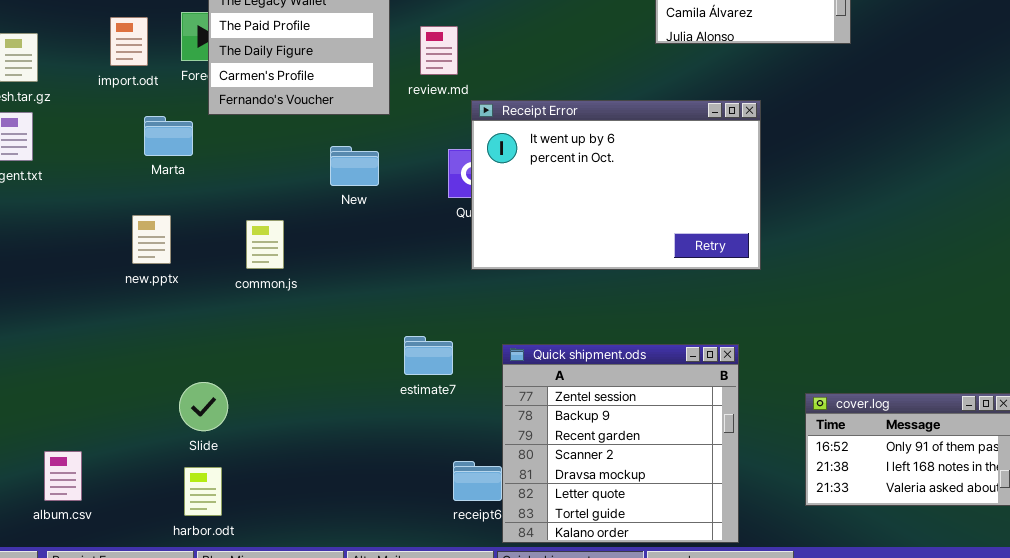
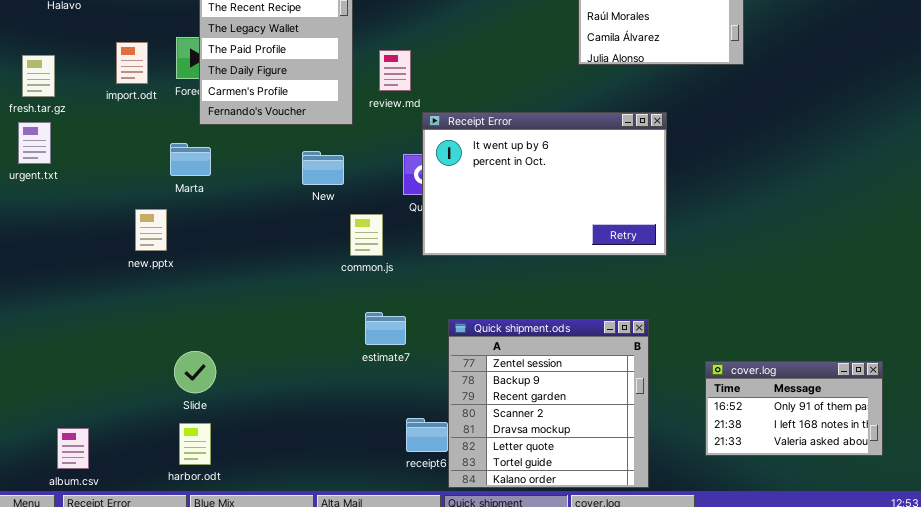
Marta: [144,116,193,156] -> [170,143,211,176], moved
common.js: [246,220,284,269] -> [350,214,383,256], moved
album.csv: [44,451,82,501] -> [57,428,89,469], moved

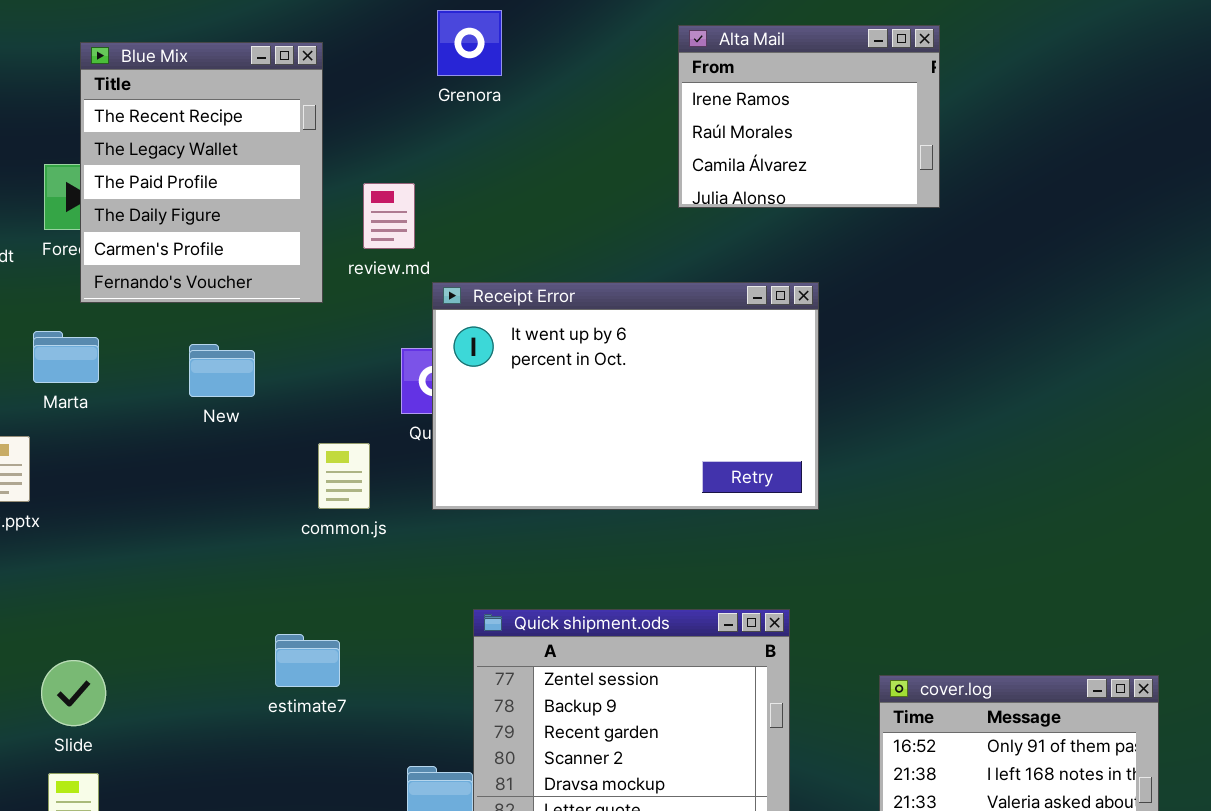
New: [302,151,344,185] -> [189,344,255,397], moved
estimate7: [365,312,406,345] -> [275,634,340,687], moved

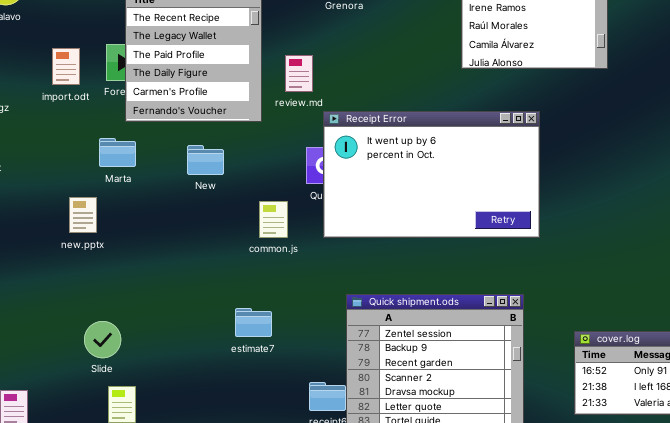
Slide: [41,660,106,726] -> [84,321,121,358], moved

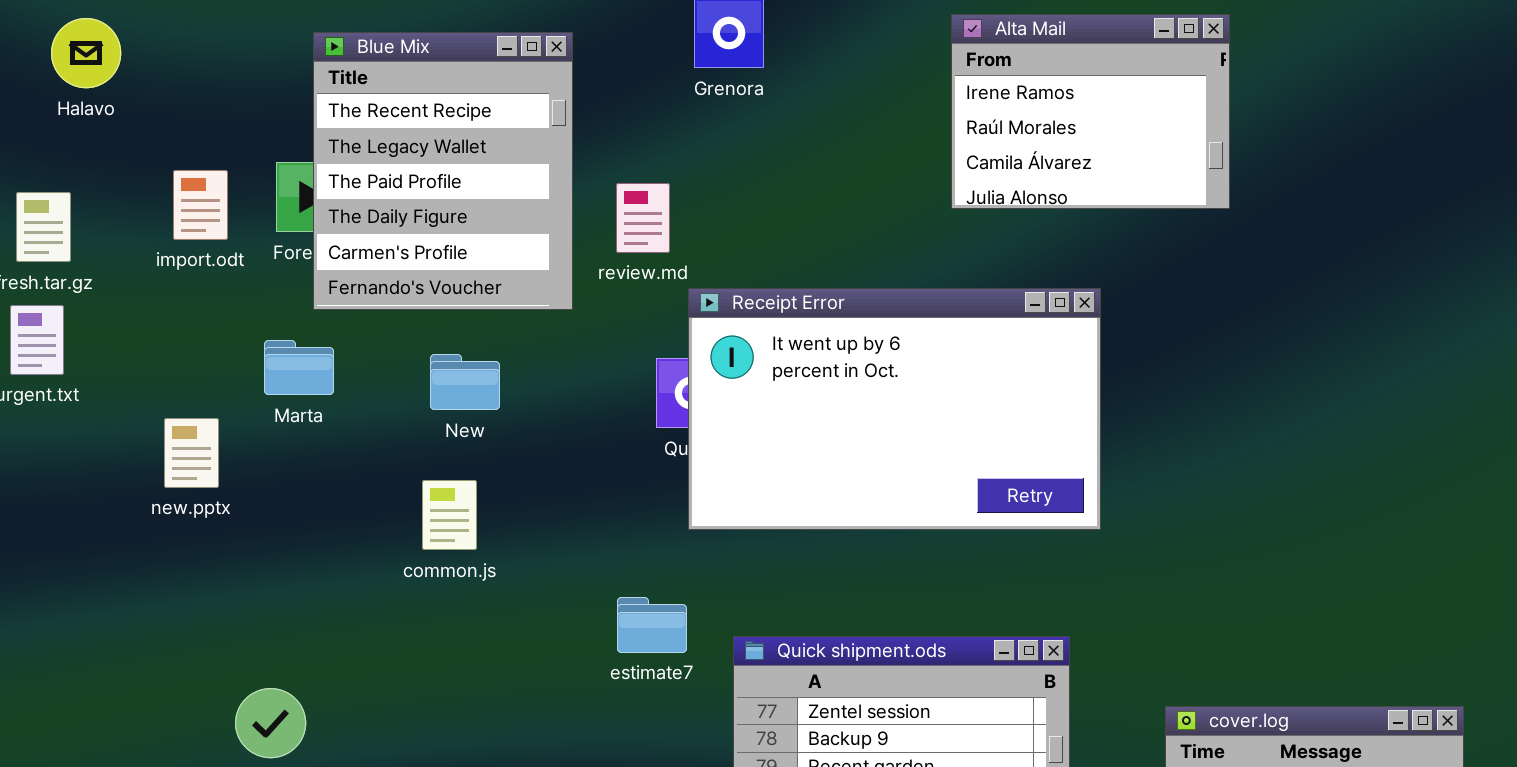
new.pptx: [69,197,97,233] -> [164,418,219,488], moved
common.js: [259,201,288,238] -> [422,480,477,550], moved
estimate7: [235,308,272,337] -> [617,597,687,653], moved

